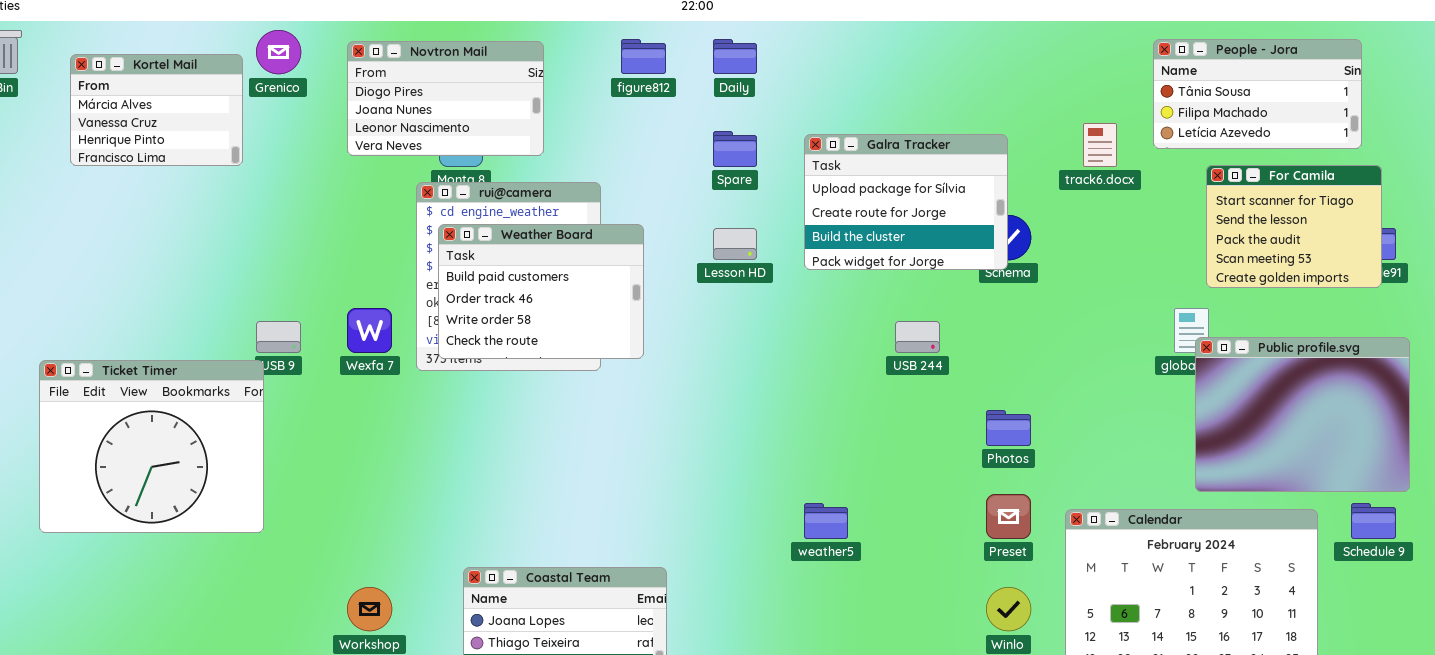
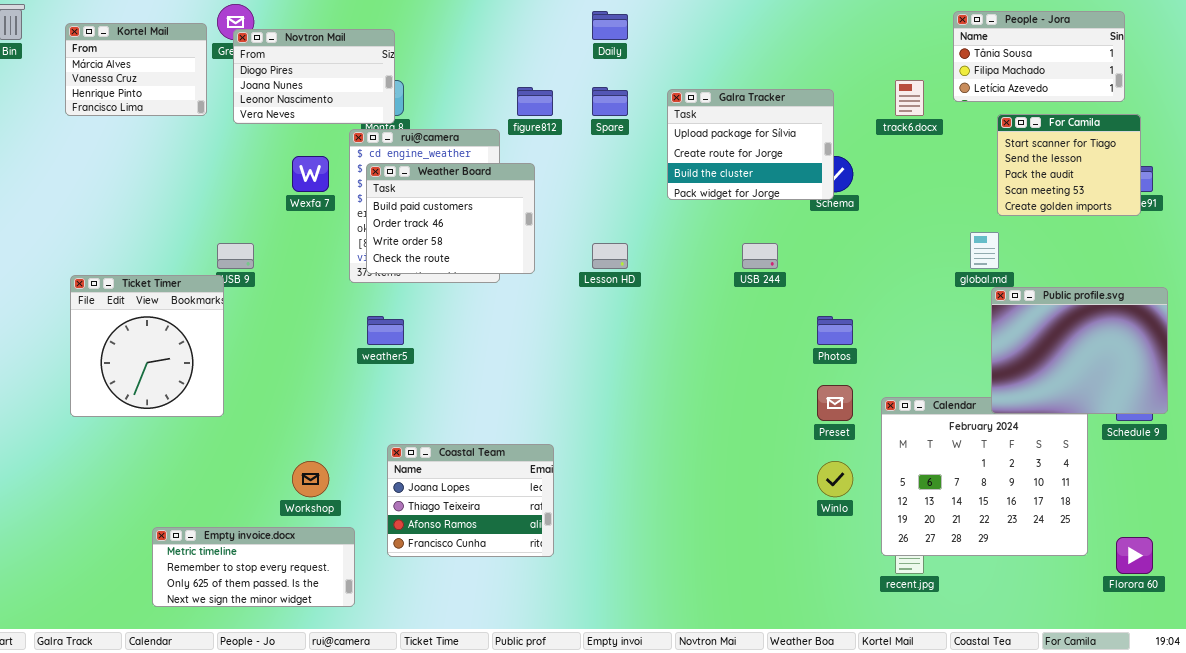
figure812: [621,39,666,74] -> [517,87,553,116], moved
Novtron Mail: [347,41,544,156] -> [233,29,395,124], moved
Lesson HD: [713,228,757,260] -> [592,243,628,269], moved
Wexfa 7: [347,308,392,353] -> [292,156,329,192], moved
Public profile.svg: [1195,337,1410,492] -> [991,287,1168,414], moved
Ticket Timer: [39,360,264,533] -> [70,275,224,417], resized
weather5: [804,503,848,539] -> [367,316,404,345], moved

